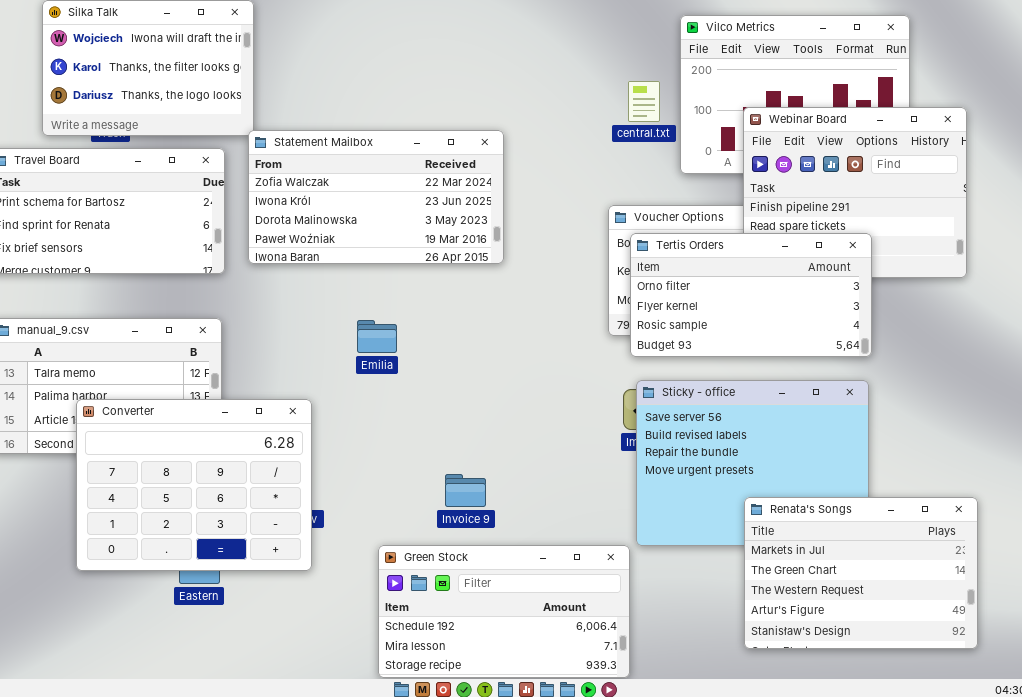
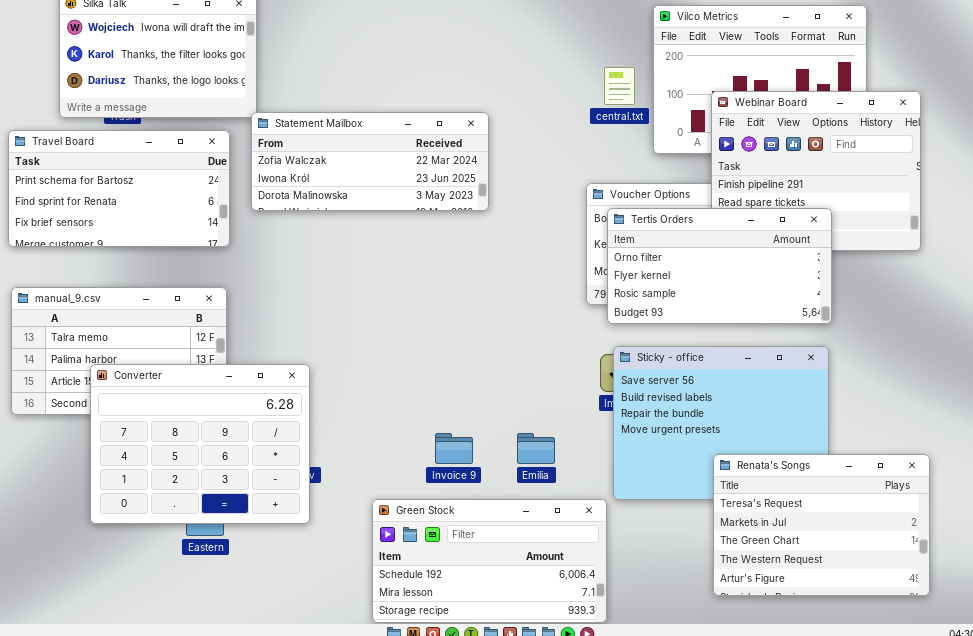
Statement Mailbox: [248,130,504,264] -> [251,112,489,211], resized
Emilia: [357,320,397,353] -> [517,433,555,464], moved
Renata's Songs: [744,497,978,649] -> [713,454,930,596], scrolled up 1 row

